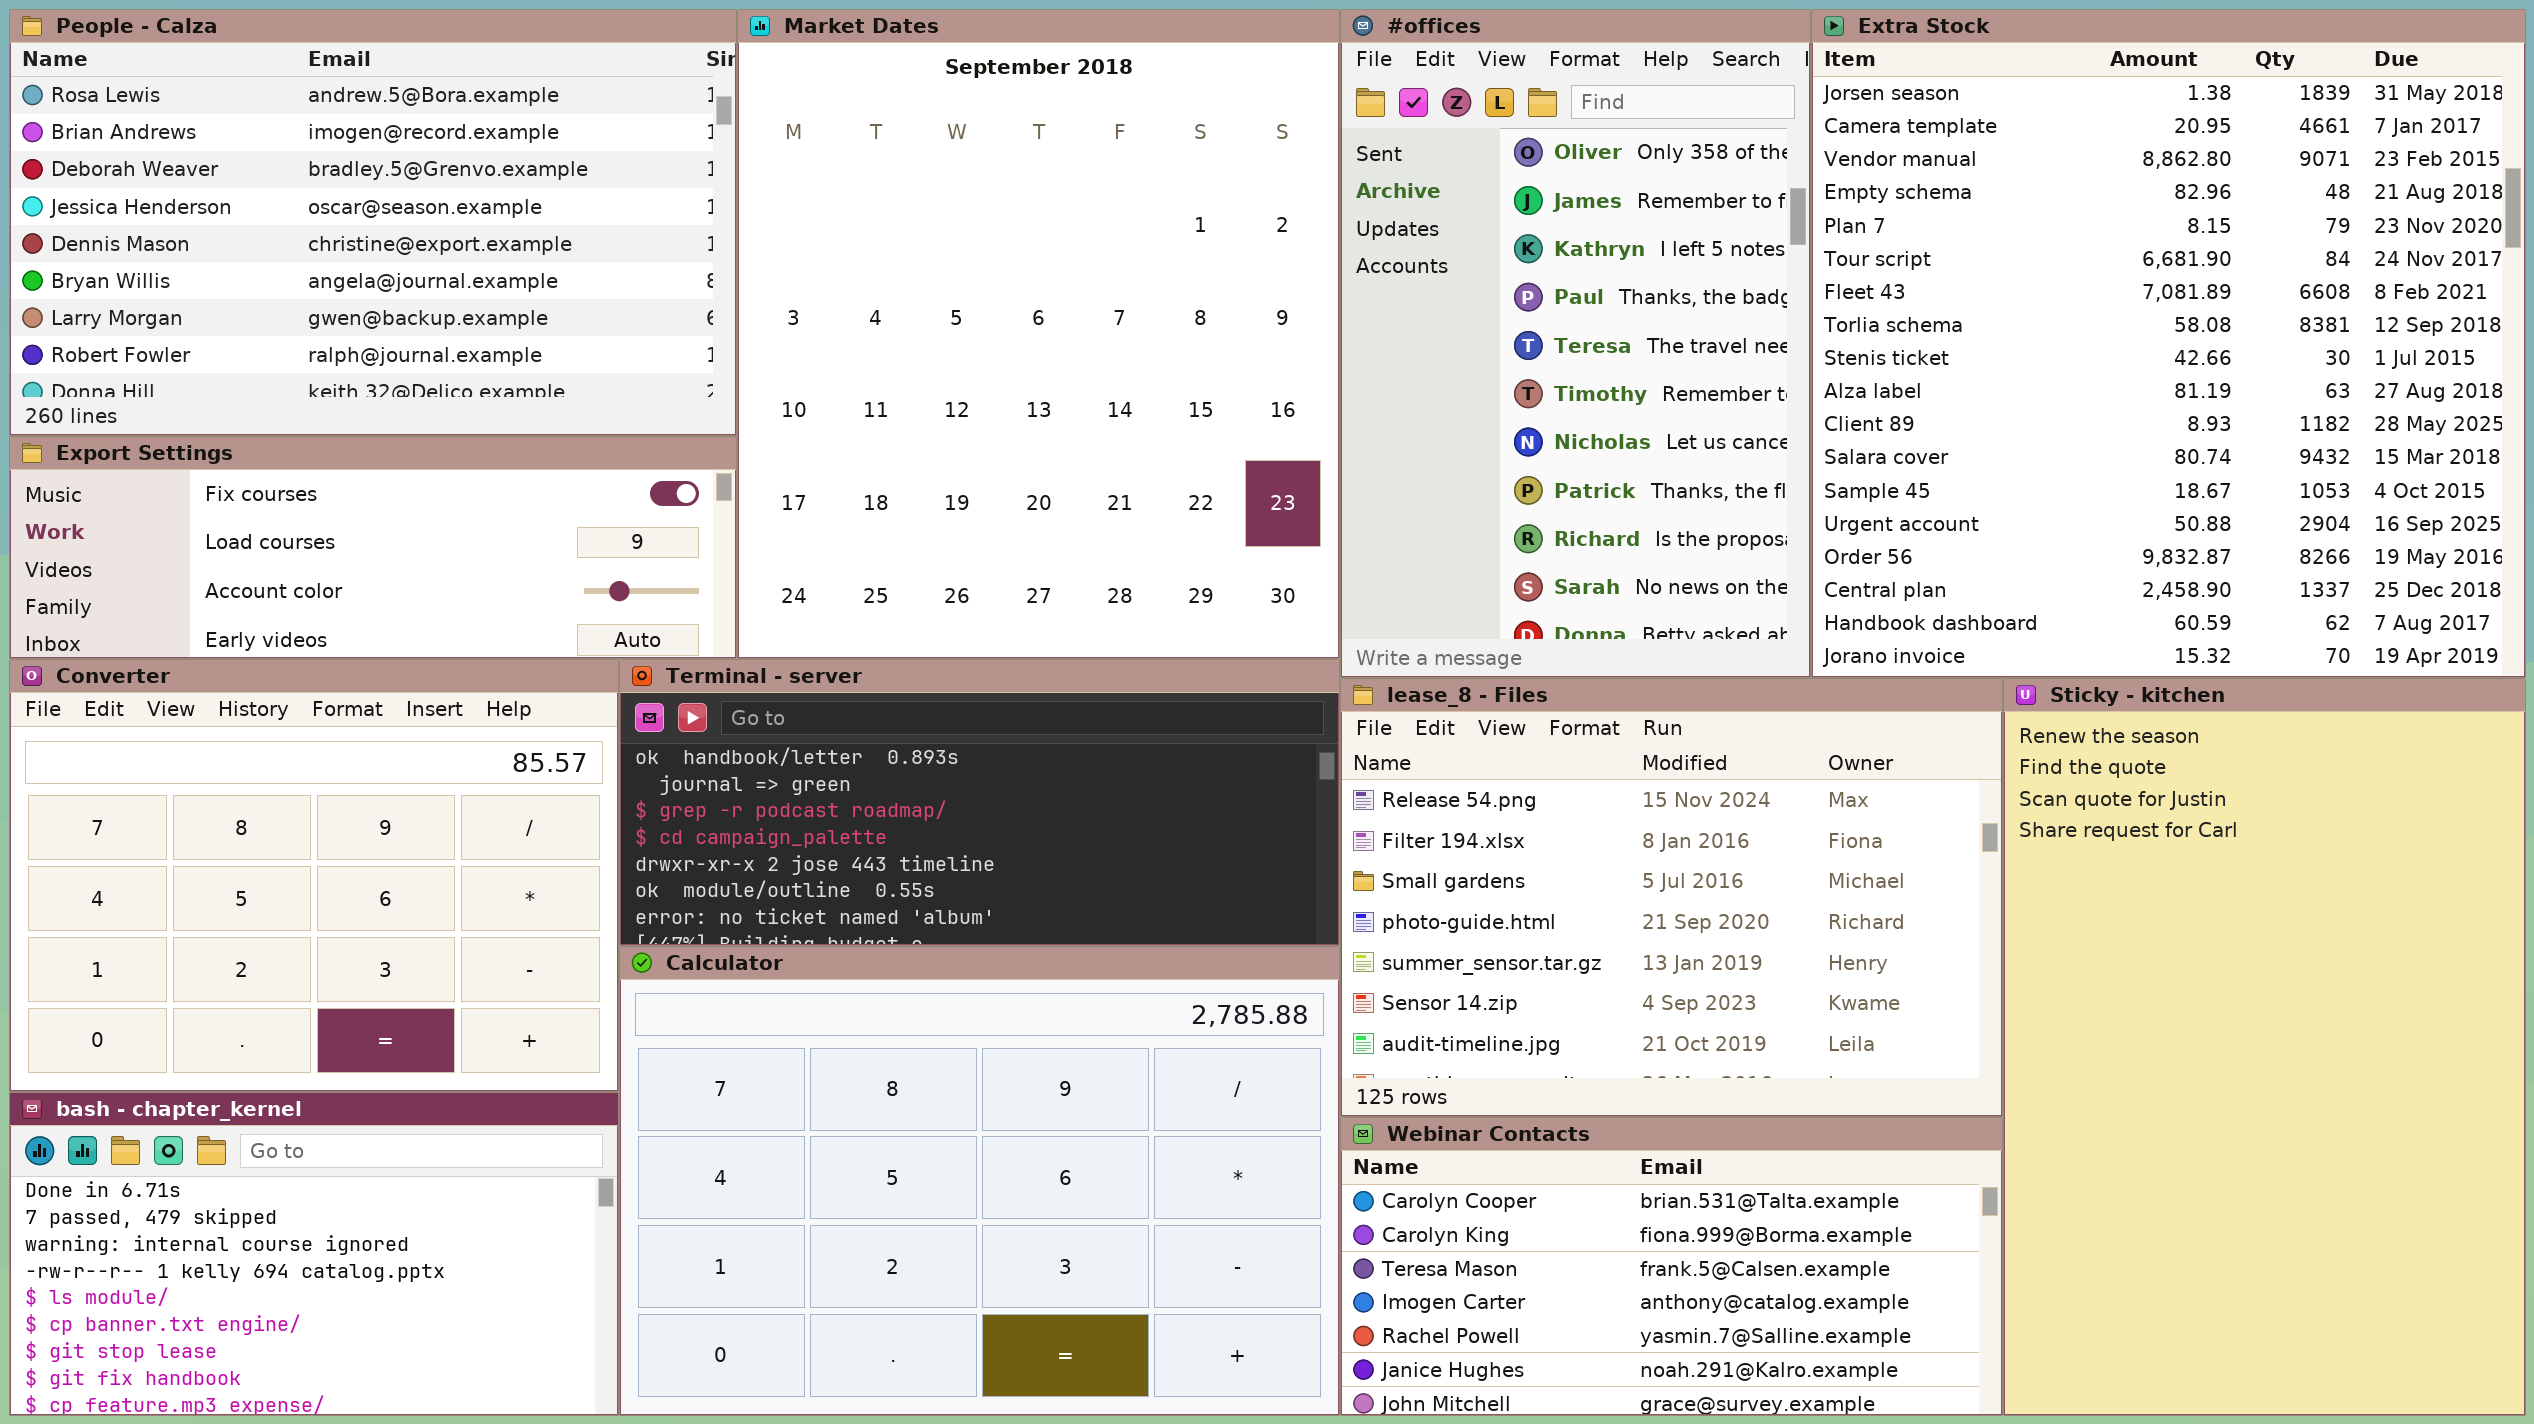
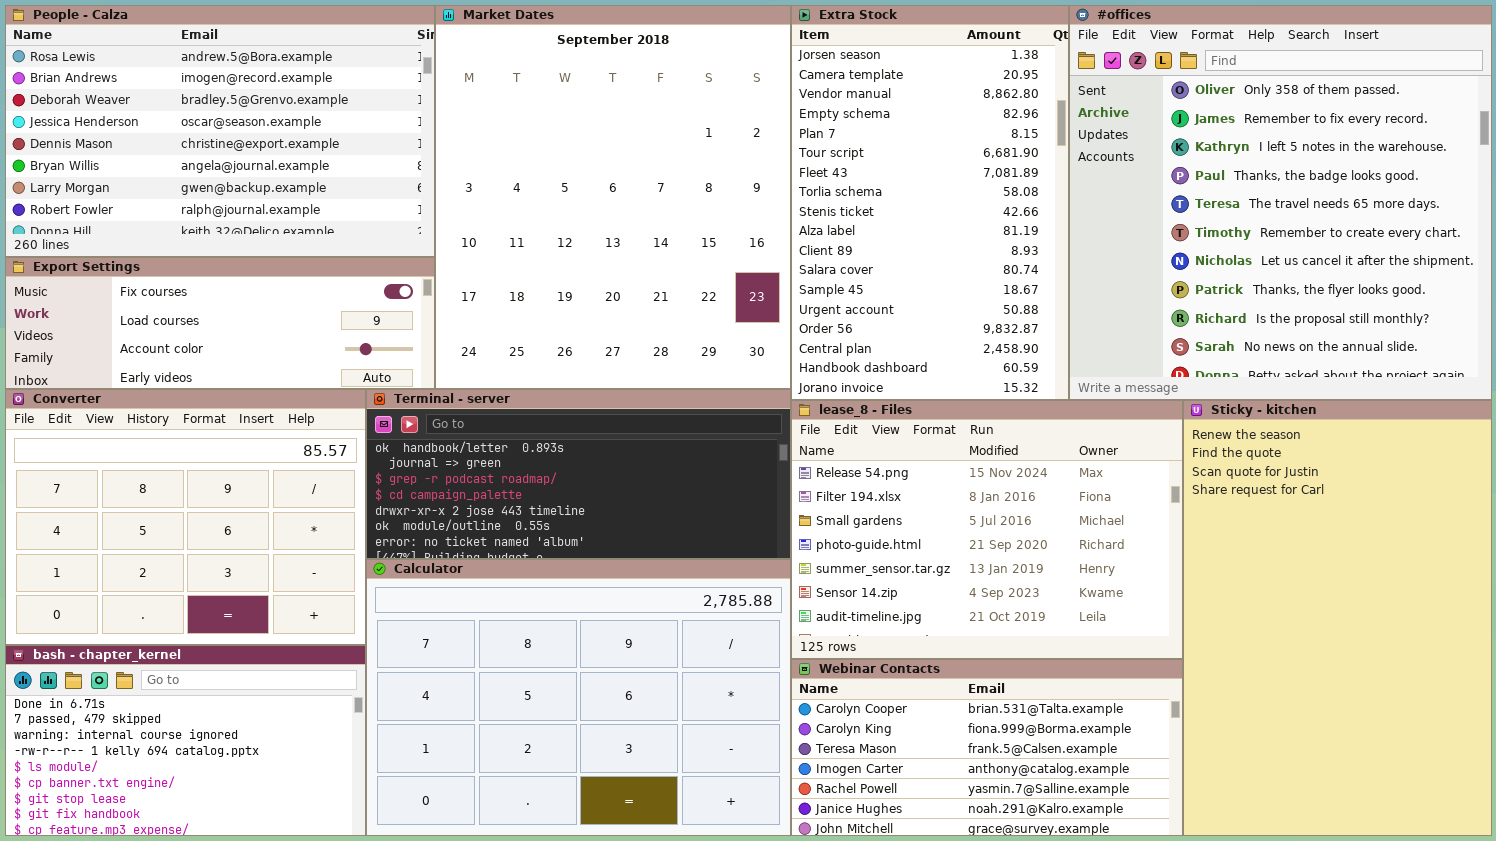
#offices: [1340,9,1811,678] -> [1069,5,1492,400], moved, resized
Extra Stock: [1811,9,2526,678] -> [791,5,1069,400], moved, resized

